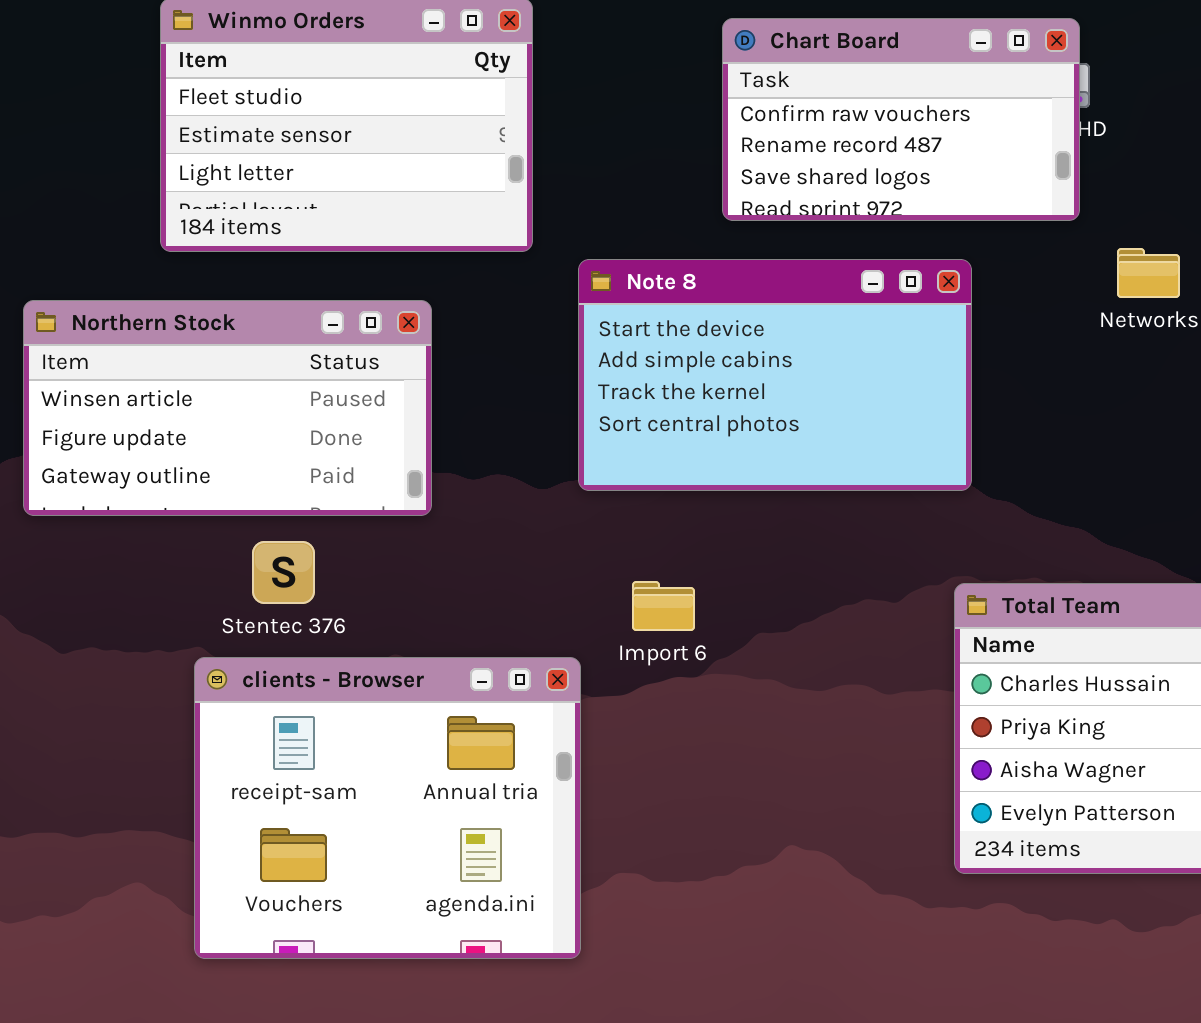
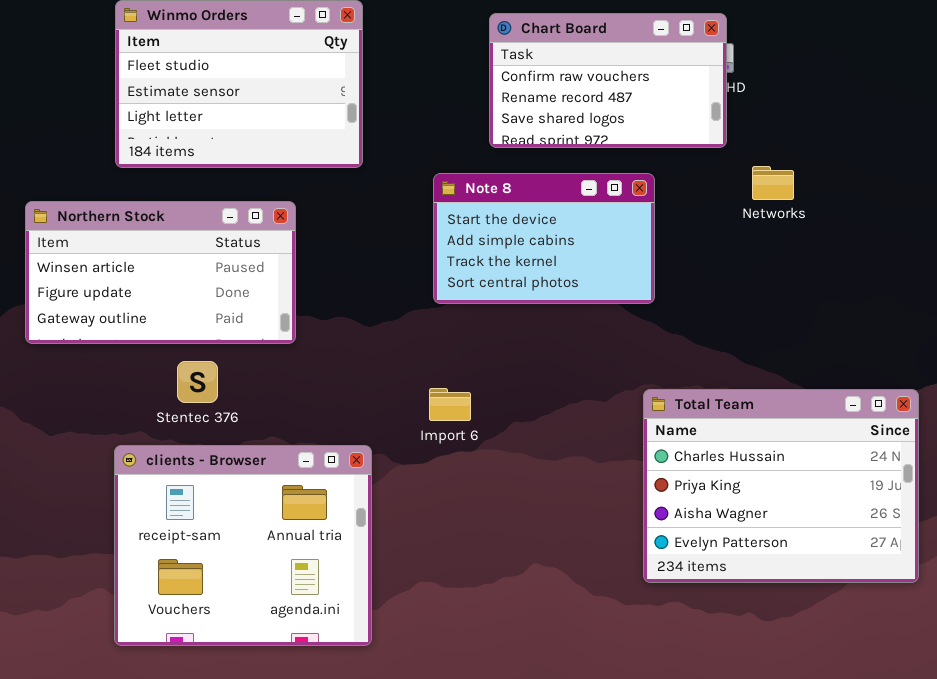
Note 8: [578,259,972,491] -> [433,173,655,304], resized
clients - Browser: [194,657,581,959] -> [114,445,372,646], moved

